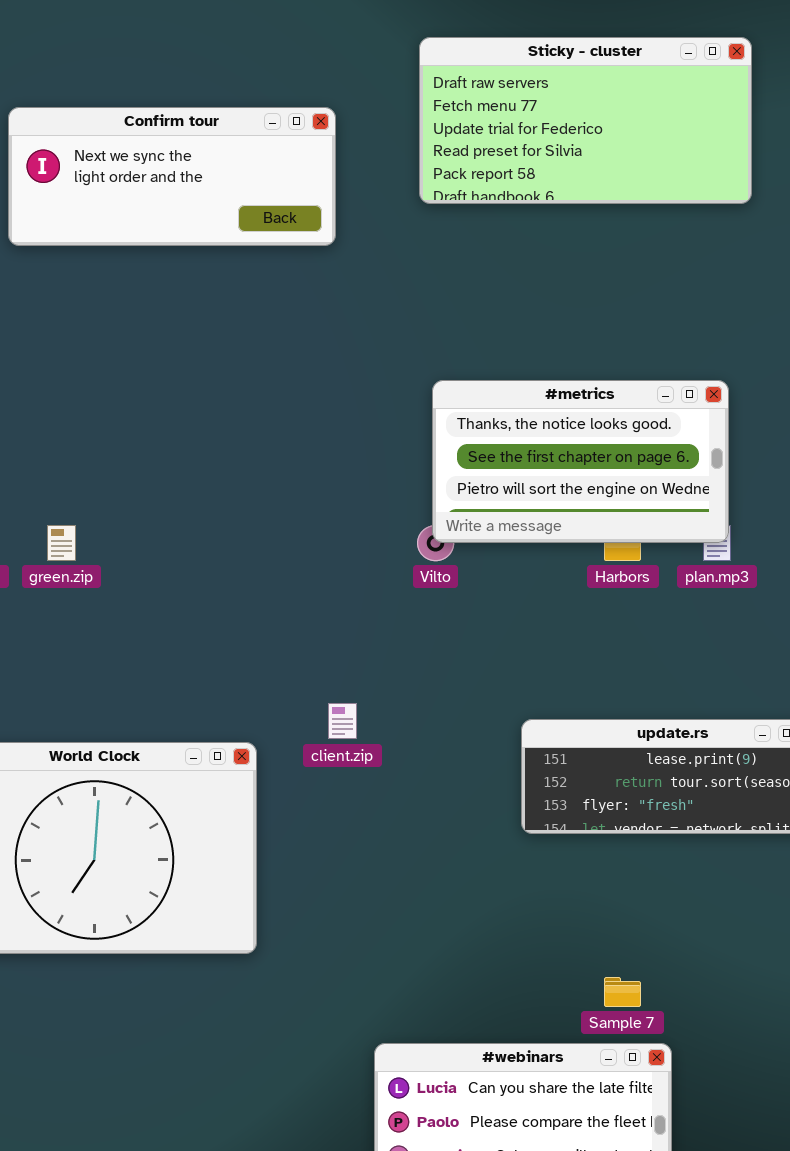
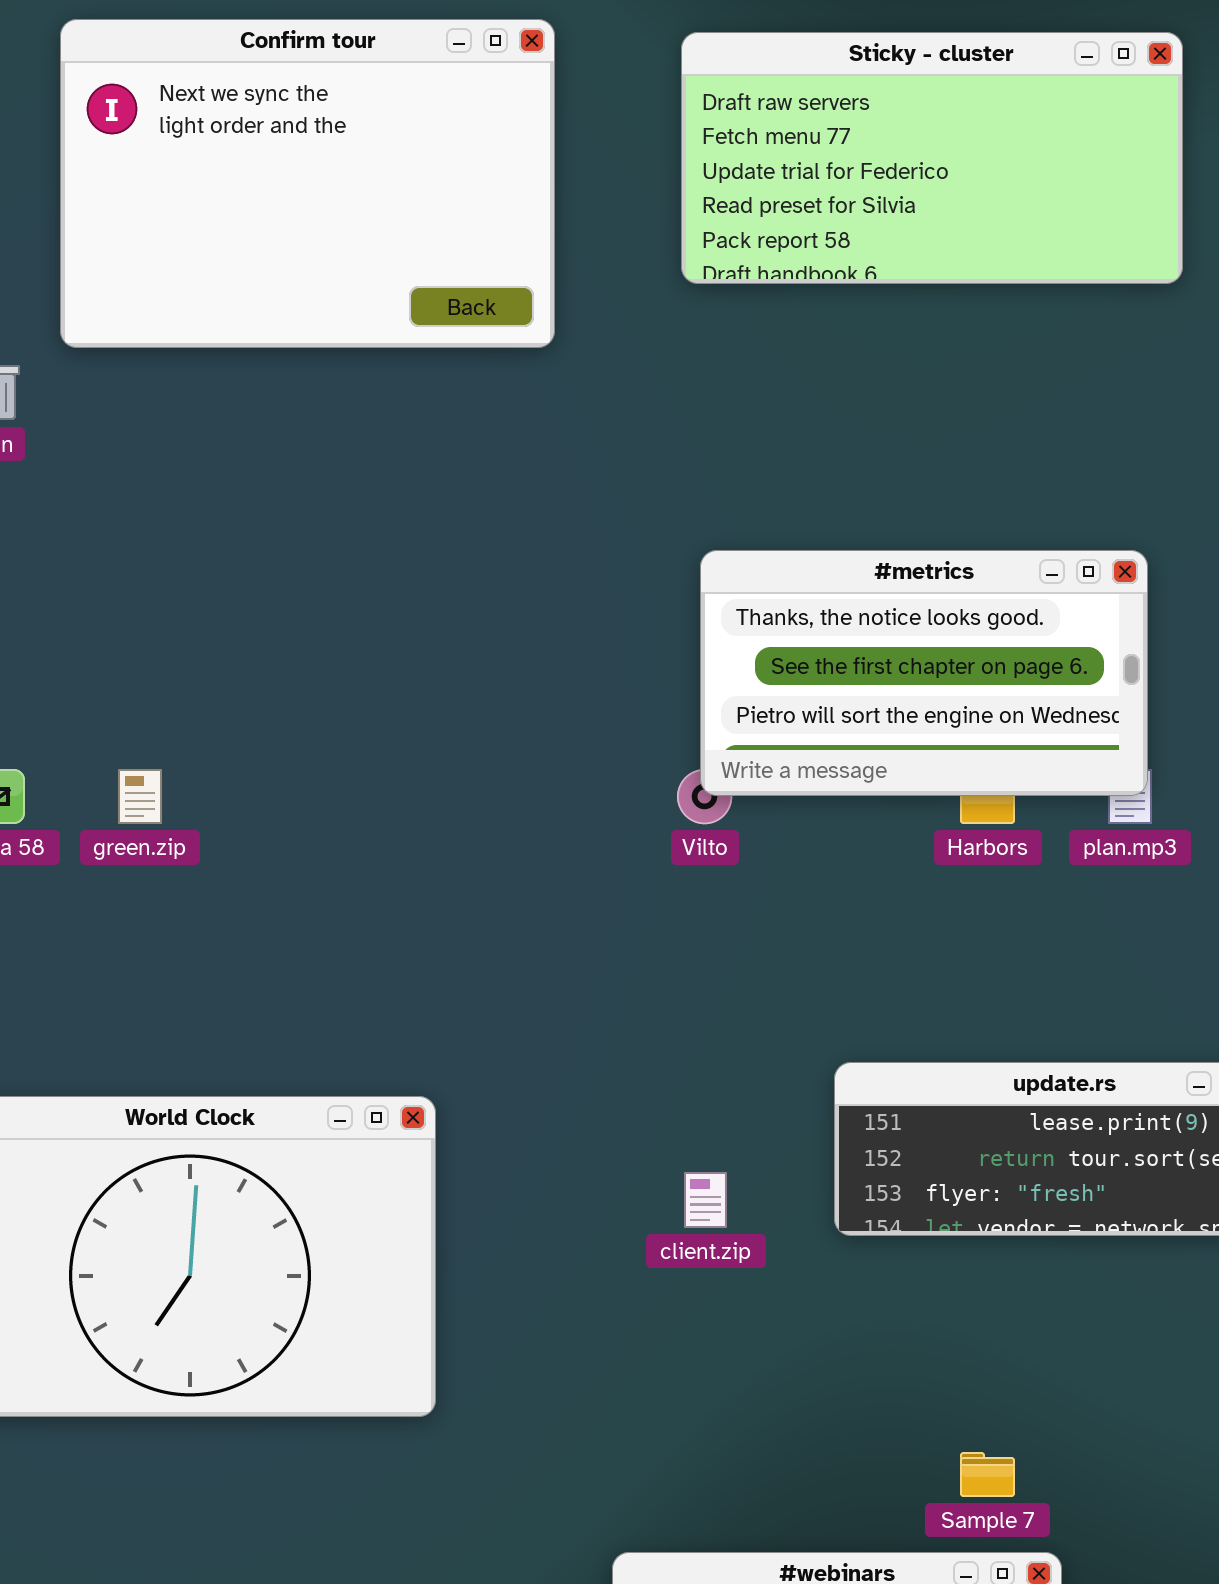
Confirm tour: [8,107,336,246] -> [60,19,555,348], resized
client.zip: [328,703,357,739] -> [684,1172,727,1228], moved

